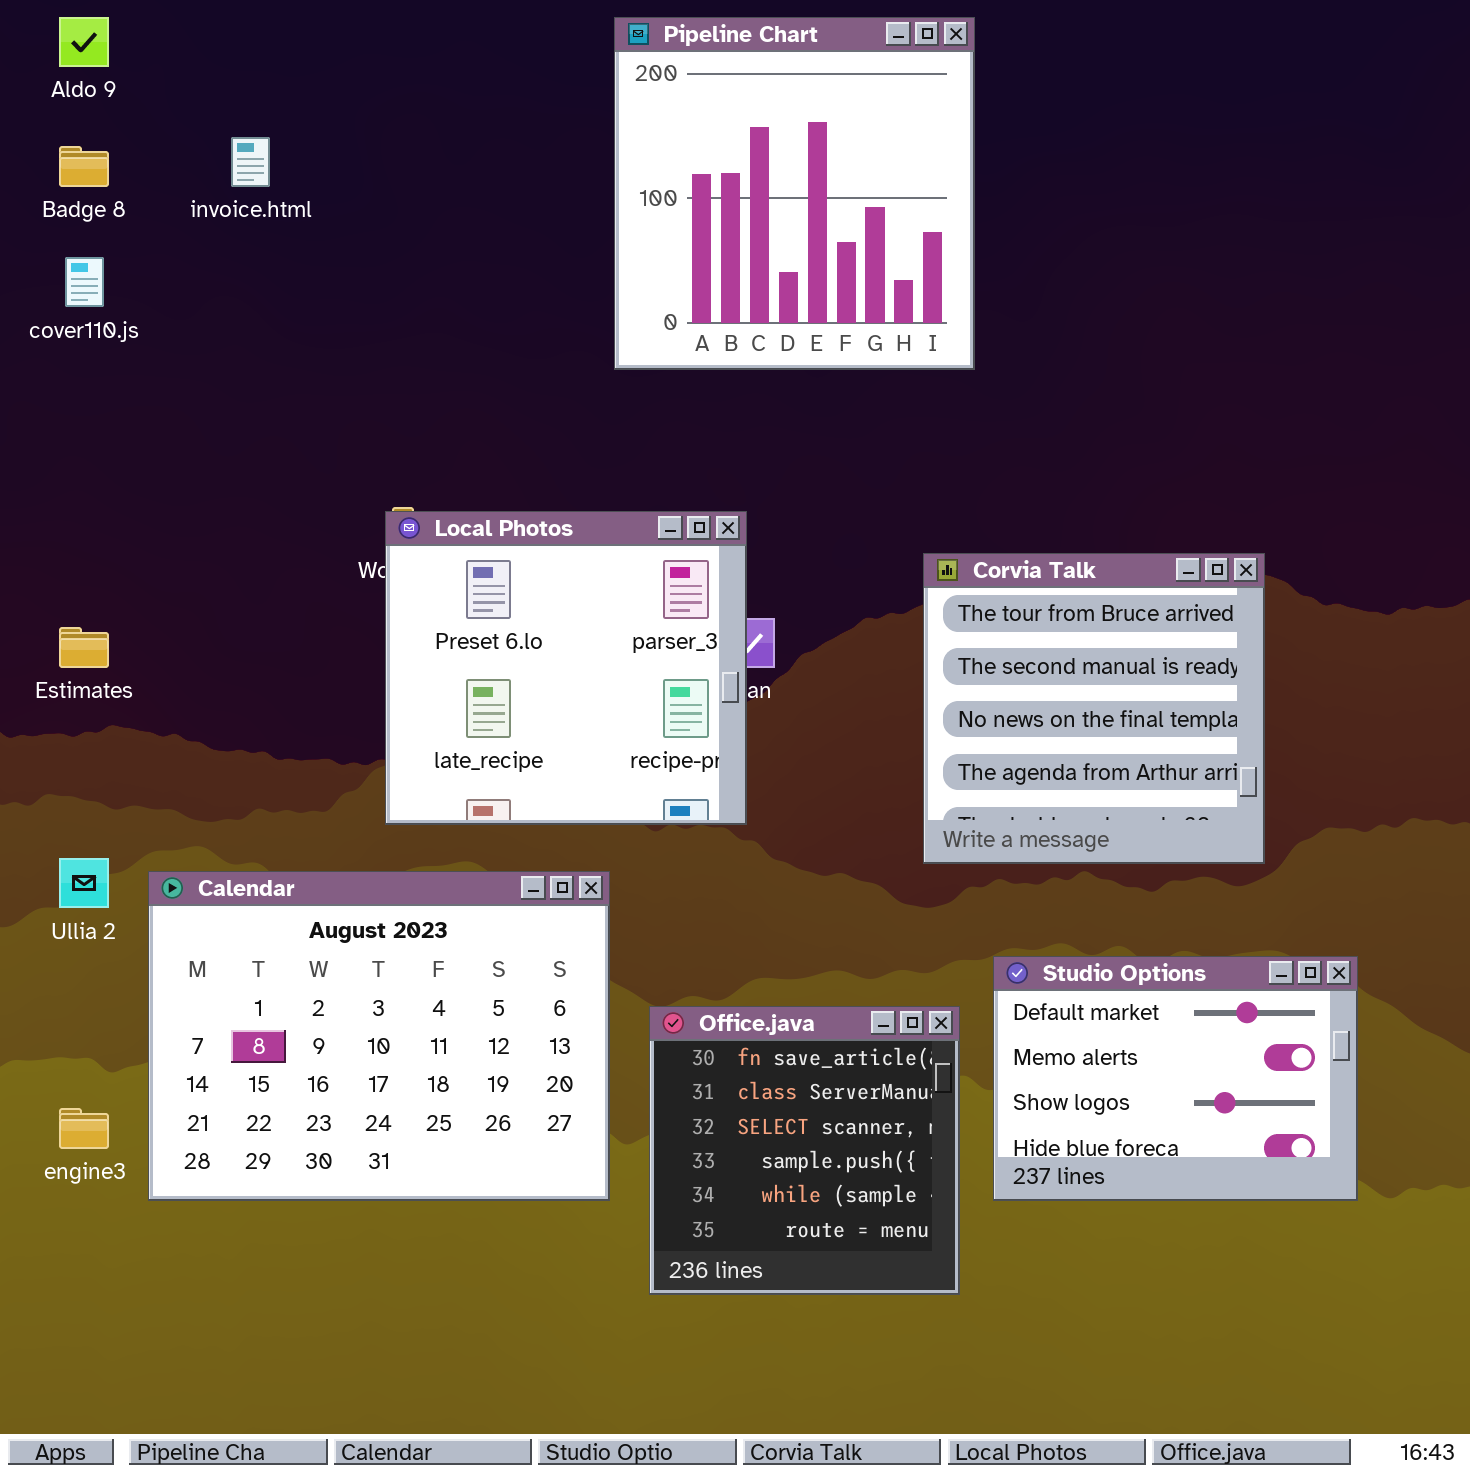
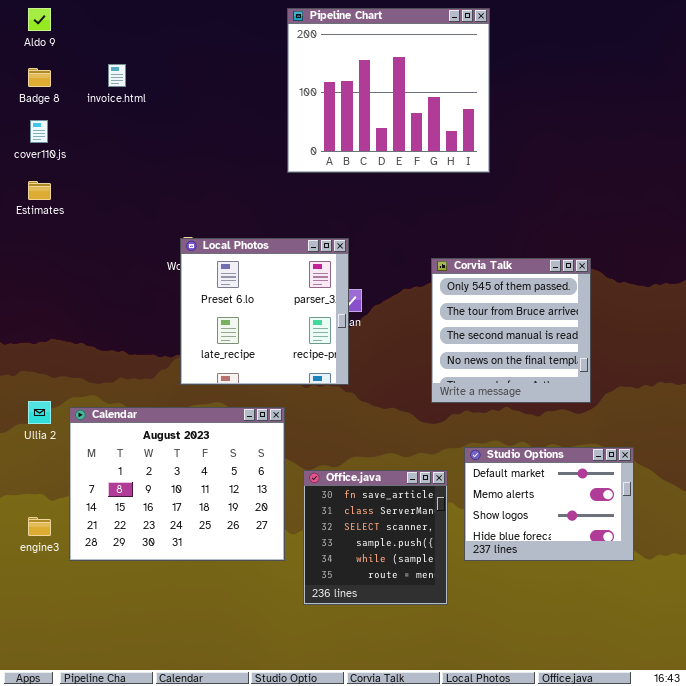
Pipeline Chart: [614,17,975,370] -> [287,8,490,173], resized
Corvia Talk: [923,553,1265,864] -> [431,258,591,403], scrolled up 1 row
Estimates: [59,627,109,668] -> [28,181,51,200], moved

